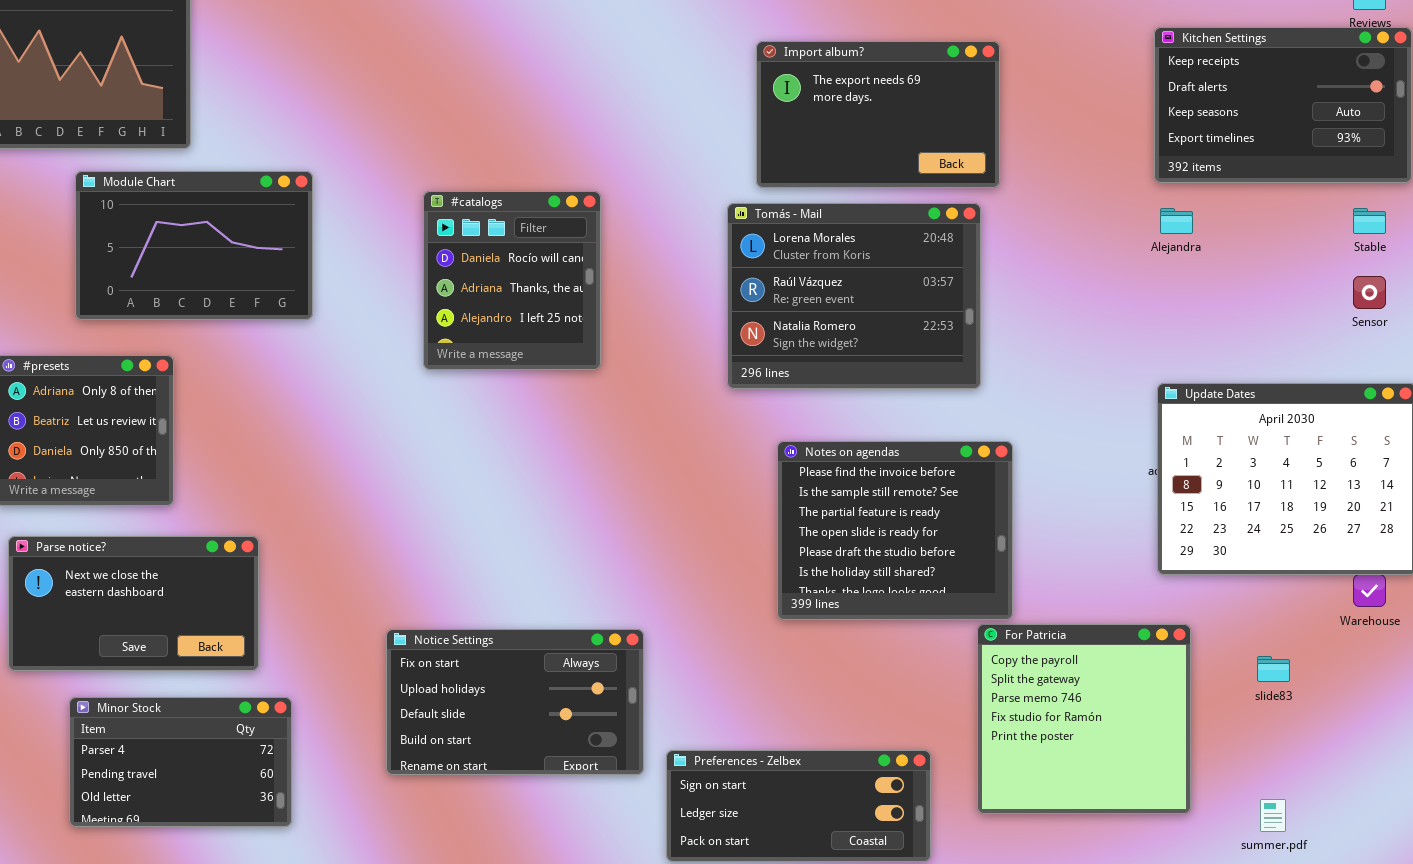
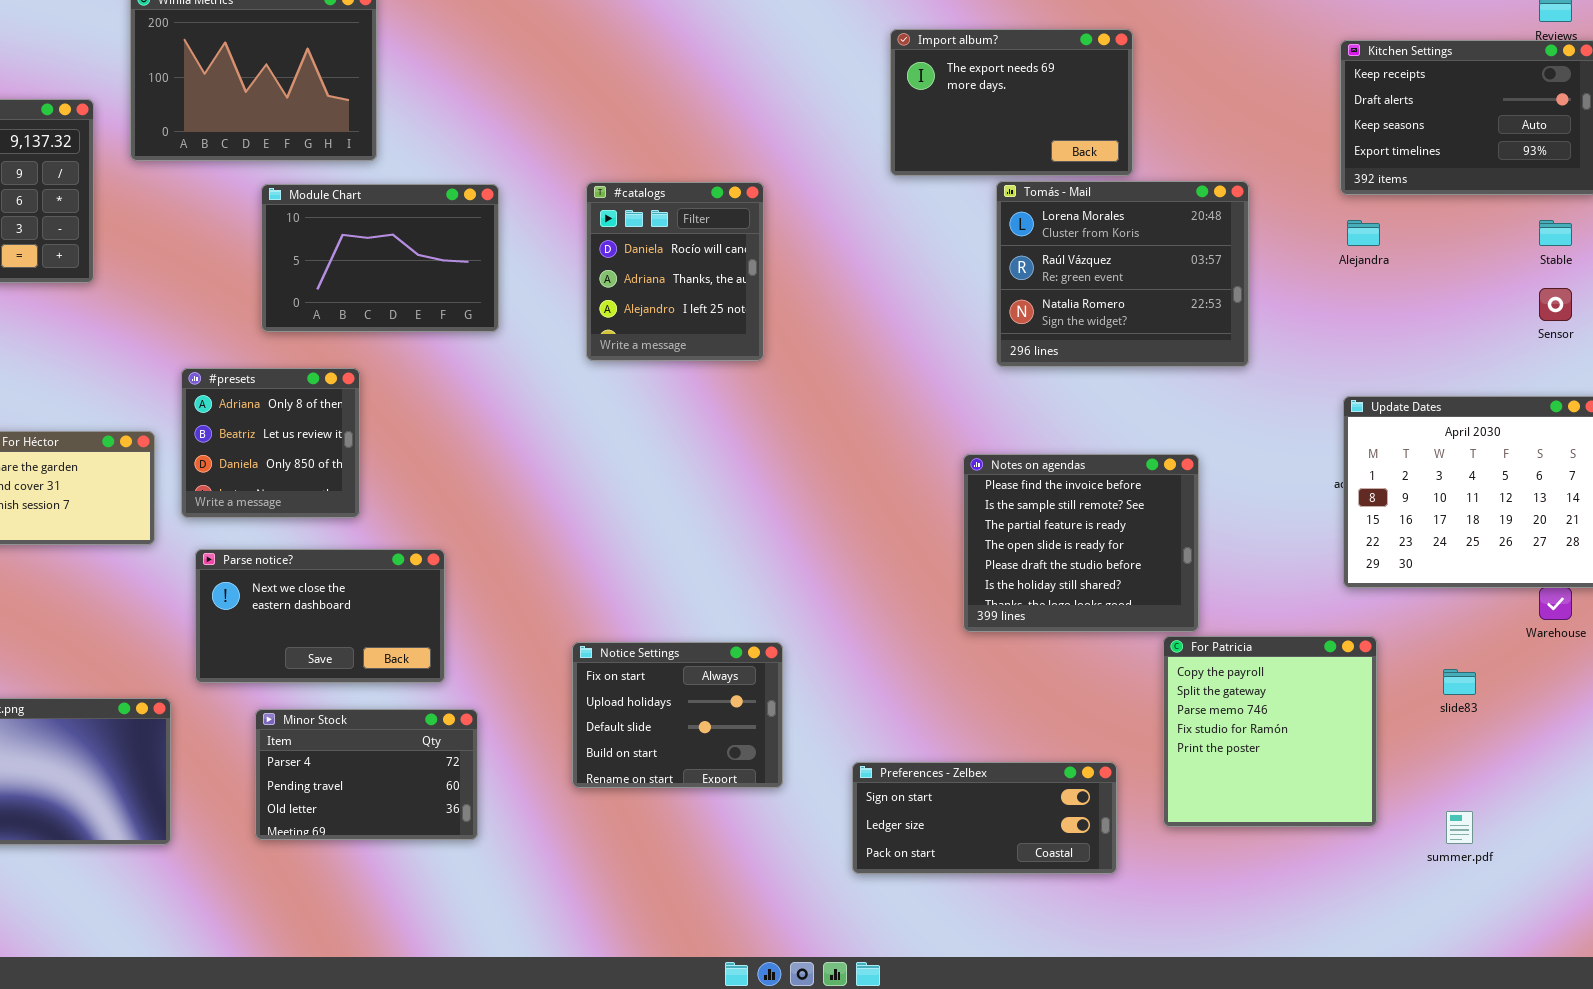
Import album?: [756,41,1000,188] -> [890,29,1133,176], moved
#catalogs: [423,191,601,370] -> [586,182,764,361], moved
Tomás - Mail: [727,203,981,389] -> [996,181,1249,367], moved
Notice Settings: [386,629,644,775] -> [572,642,783,788], resized

